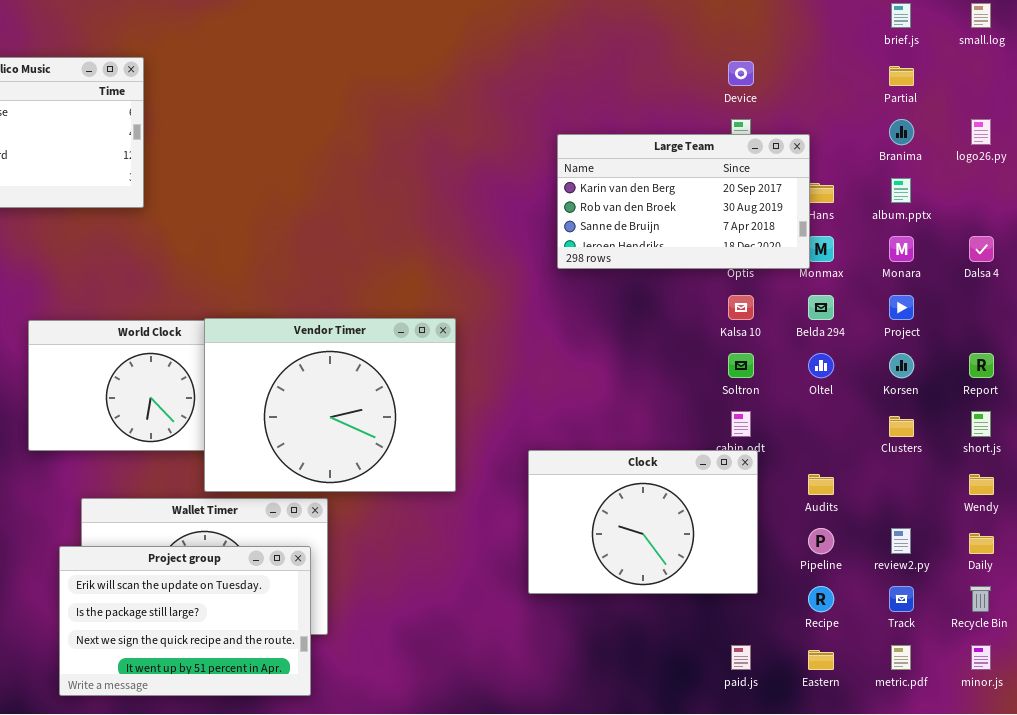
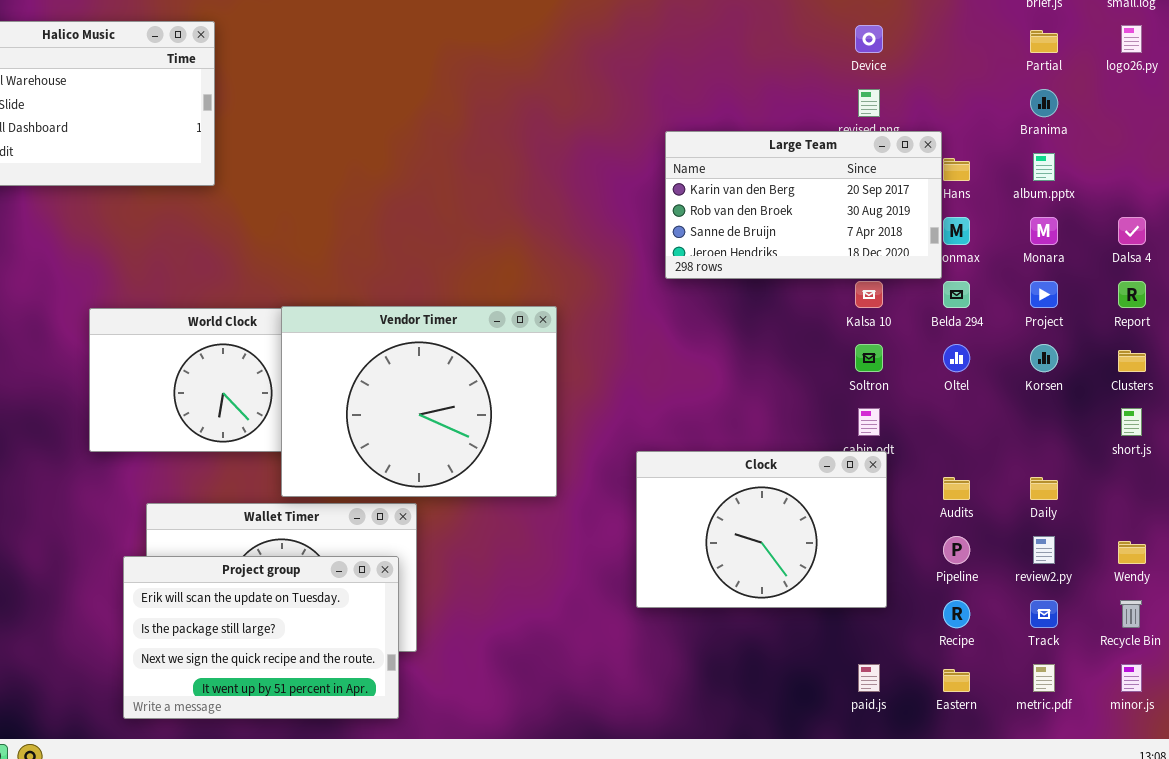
logo26.py: [971,119,991,145] -> [1121,25,1142,53], moved
Large Team: [557,134,810,269] -> [665,131,942,279], moved
Report: [969,353,994,378] -> [1118,281,1146,308], moved
Clusters: [889,416,914,437] -> [1118,350,1146,372], moved
Wendy: [969,474,994,495] -> [1118,541,1146,564], moved
Daily: [969,533,994,554] -> [1030,477,1058,500], moved

